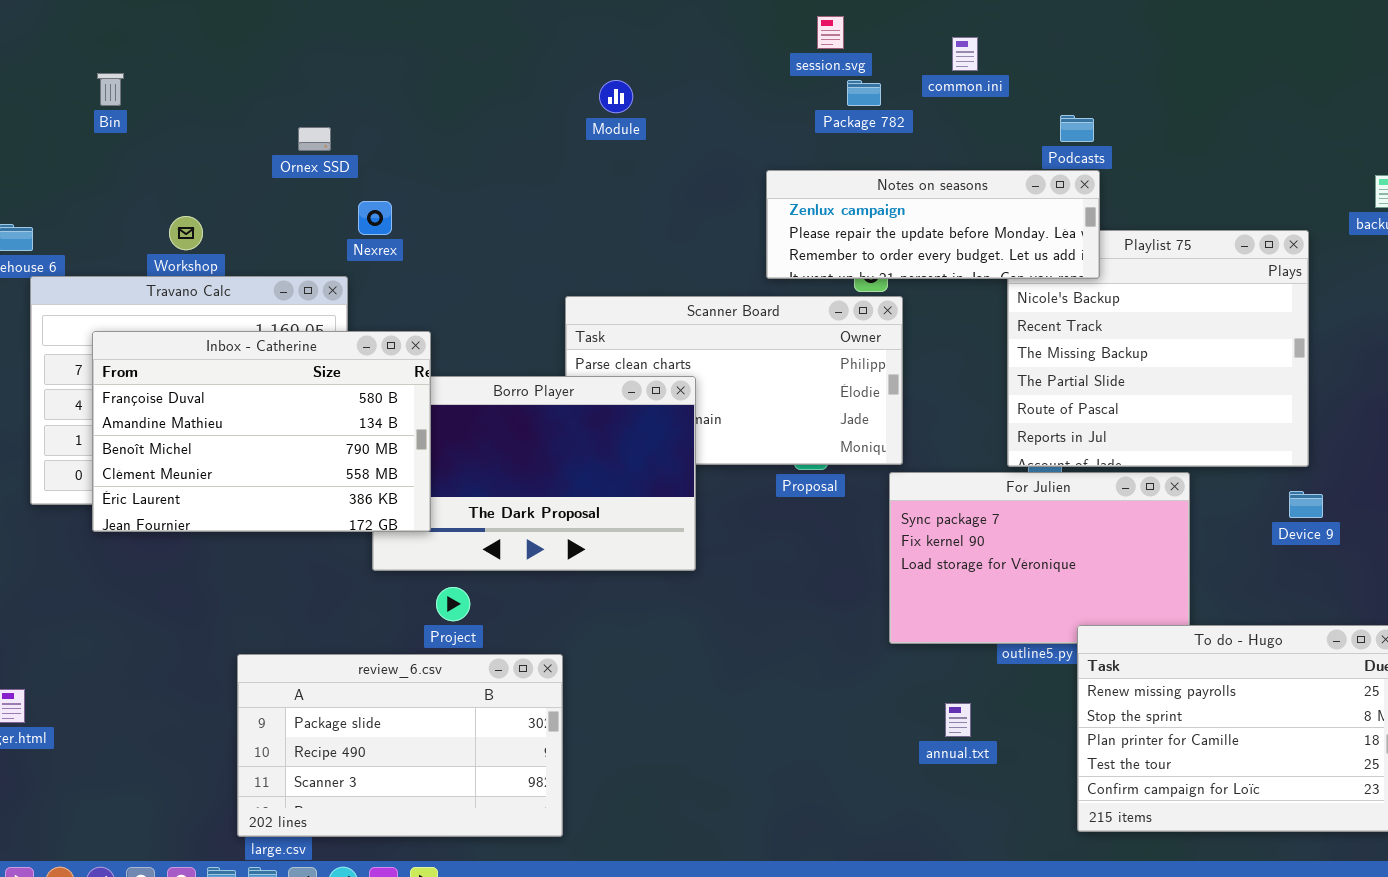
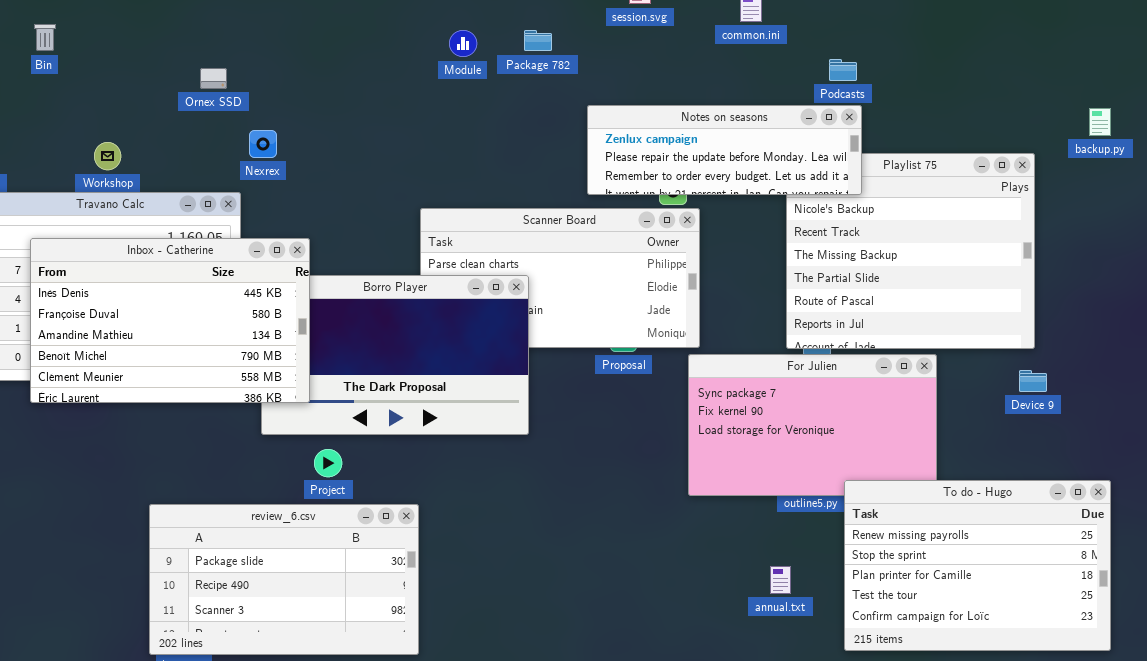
Package 782: [847,80,881,106] -> [524,30,552,51], moved
Inbox - Catherine: [92,331,431,532] -> [30,238,310,403], scrolled up 1 row
annual.txt: [945,703,971,737] -> [770,566,791,594], moved

